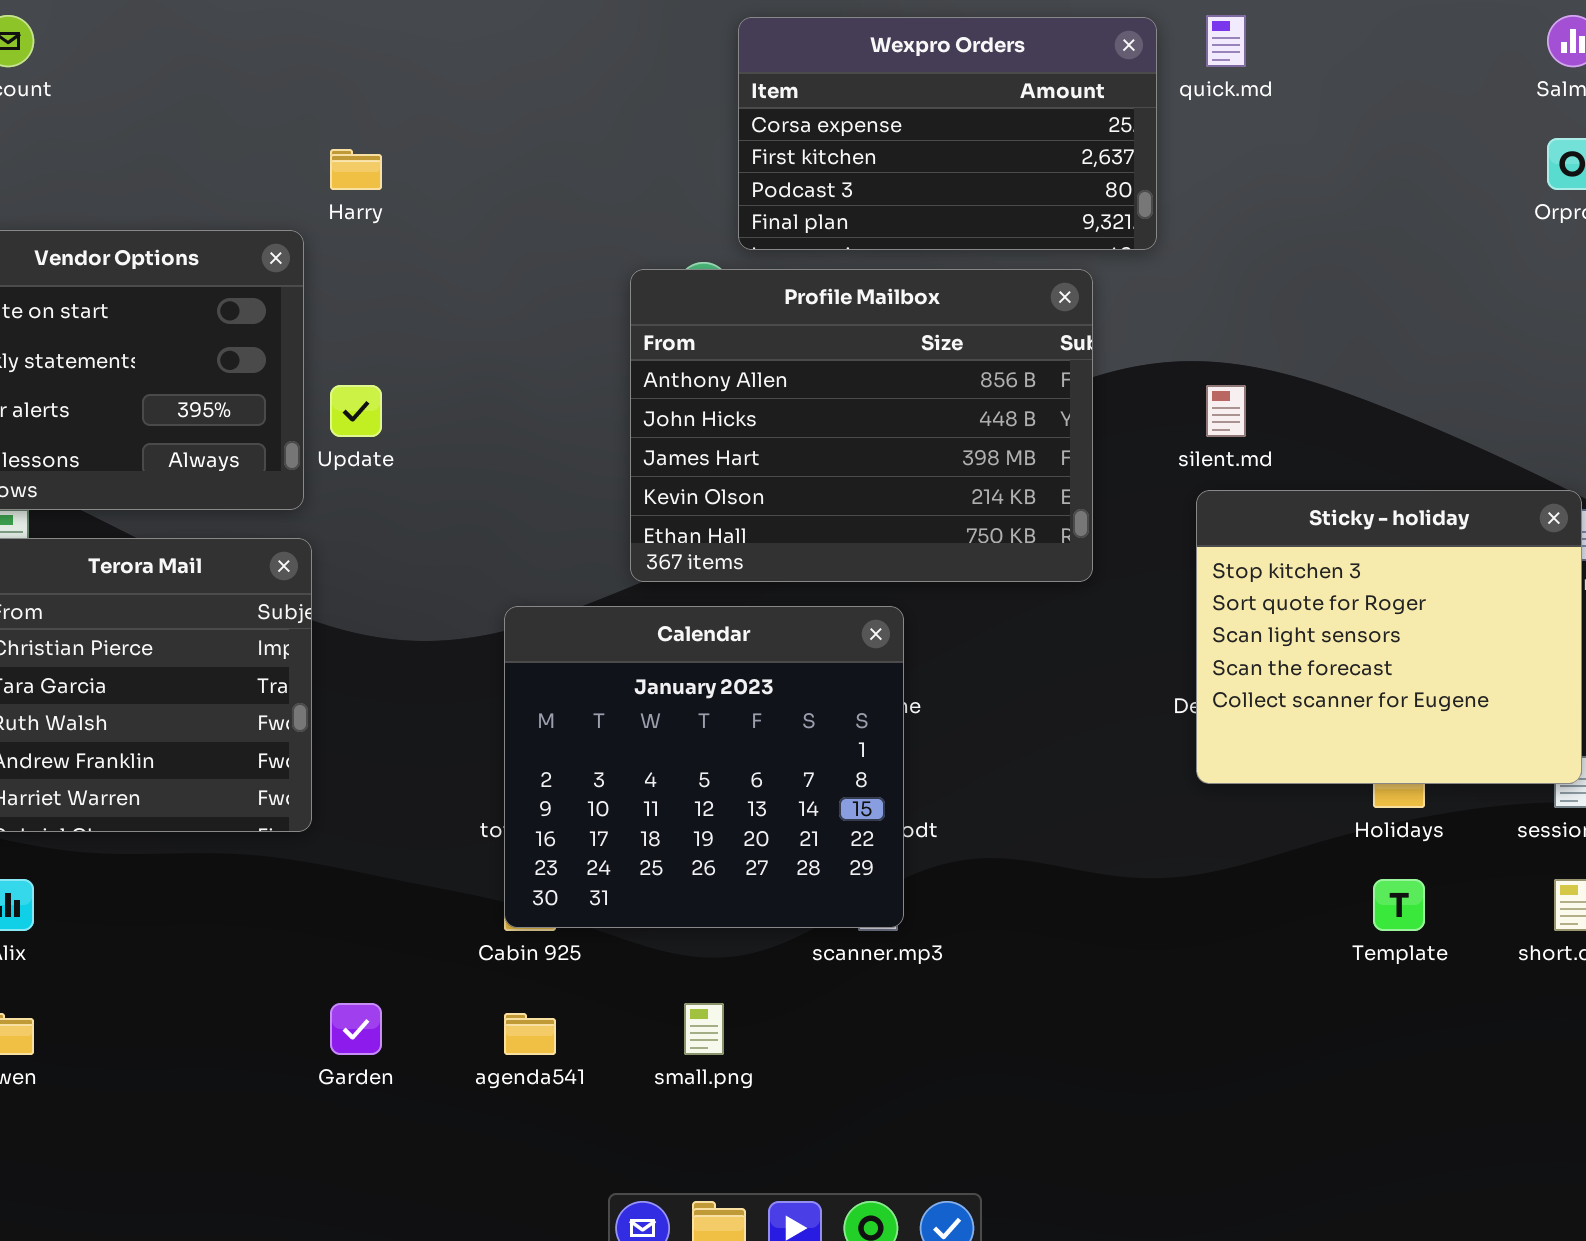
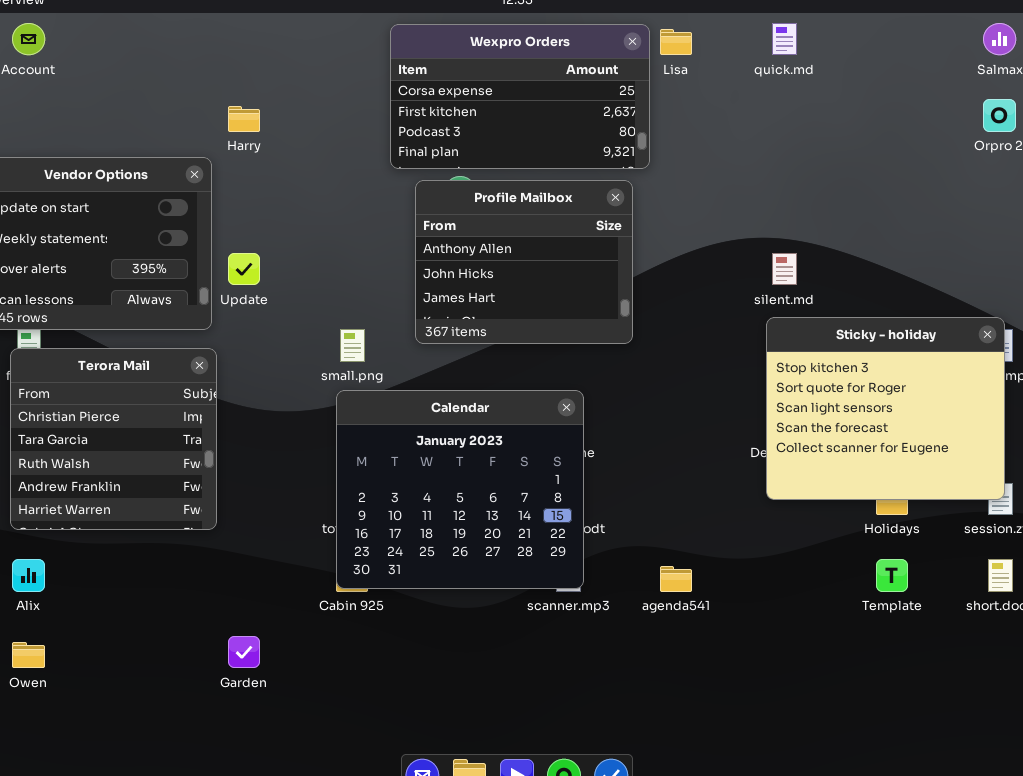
Wexpro Orders: [738,17,1157,250] -> [390,24,650,169], moved
Profile Mailbox: [630,269,1093,582] -> [415,180,633,344], resized
small.png: [684,1003,724,1055] -> [340,329,365,362], moved
agenda541: [504,1013,556,1055] -> [660,566,692,592], moved

